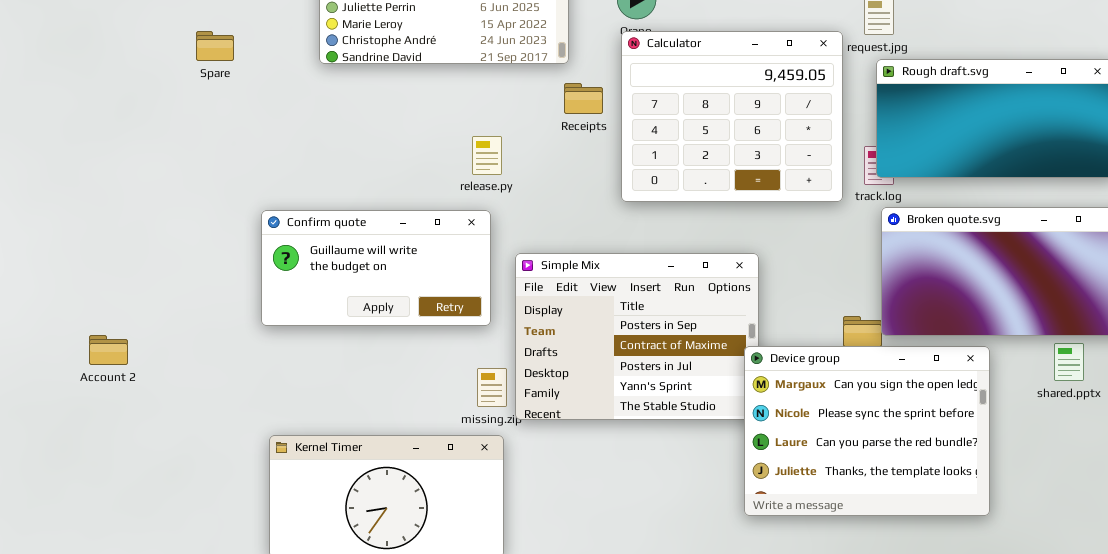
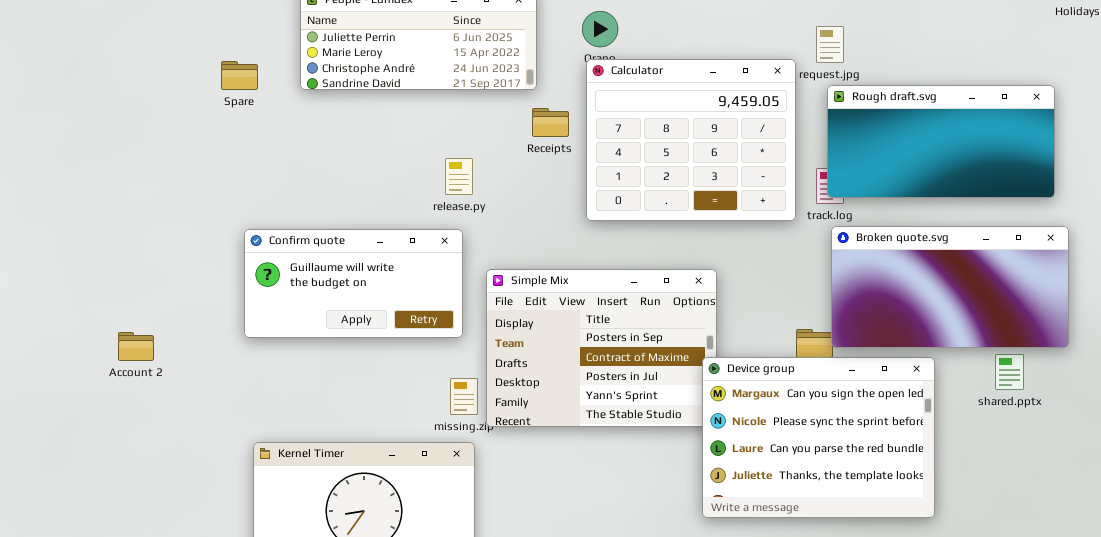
Spare: [196,31,234,61] -> [221,61,258,90], moved
Account 2: [89,335,128,365] -> [118,332,154,361], moved

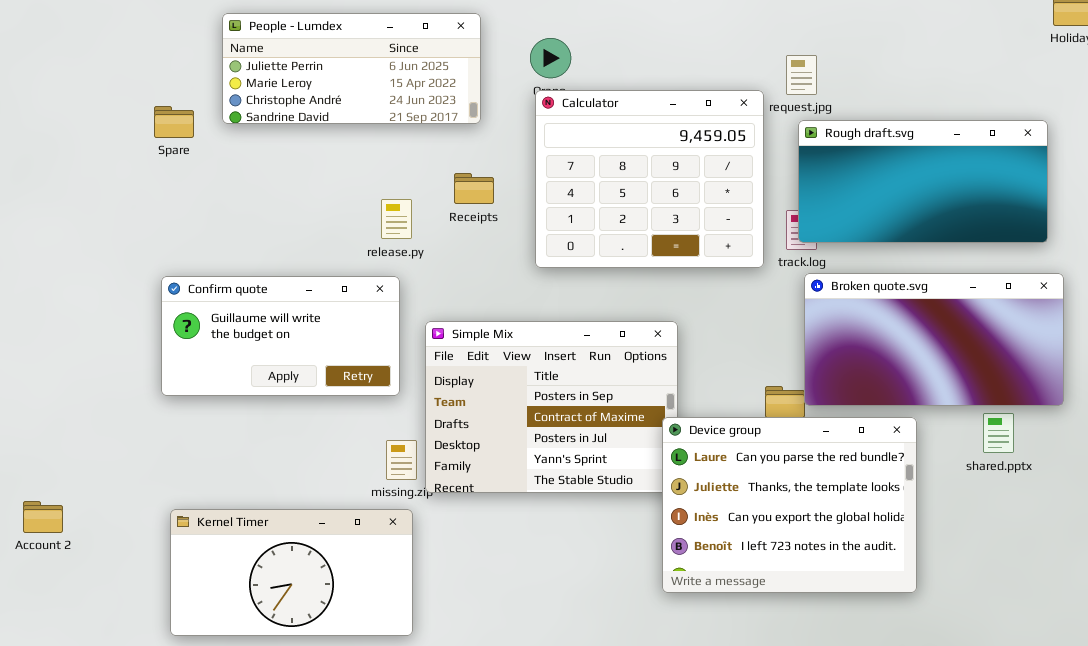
Spare: [221,61,258,90] -> [154,106,194,138], moved
Receipts: [532,108,569,137] -> [454,173,494,204], moved
Account 2: [118,332,154,361] -> [23,501,63,533], moved
Device group: [702,357,935,518] -> [662,417,917,593], scrolled down 2 rows

